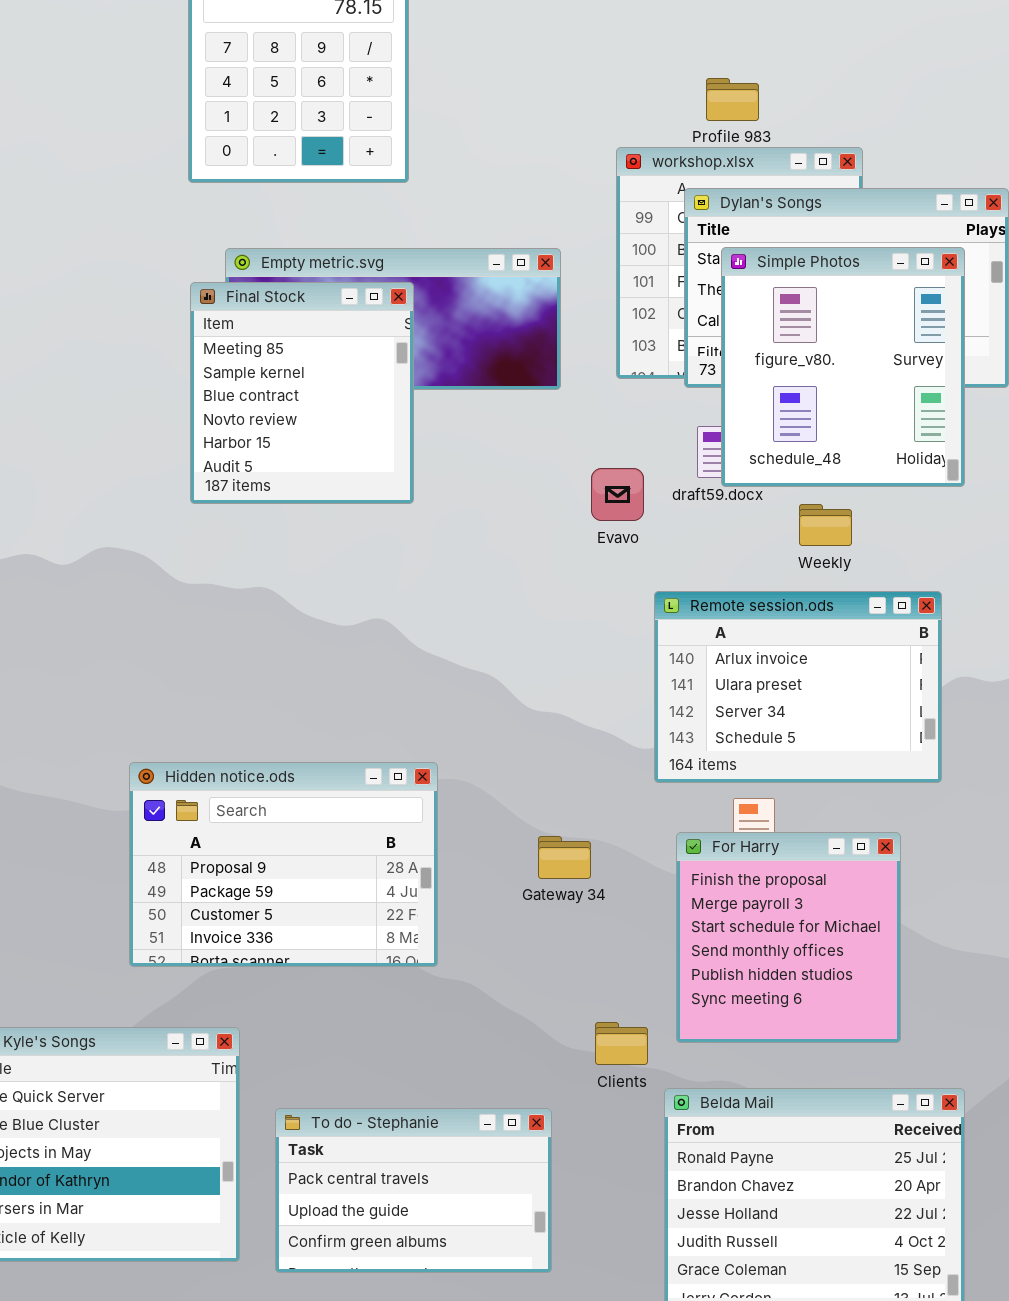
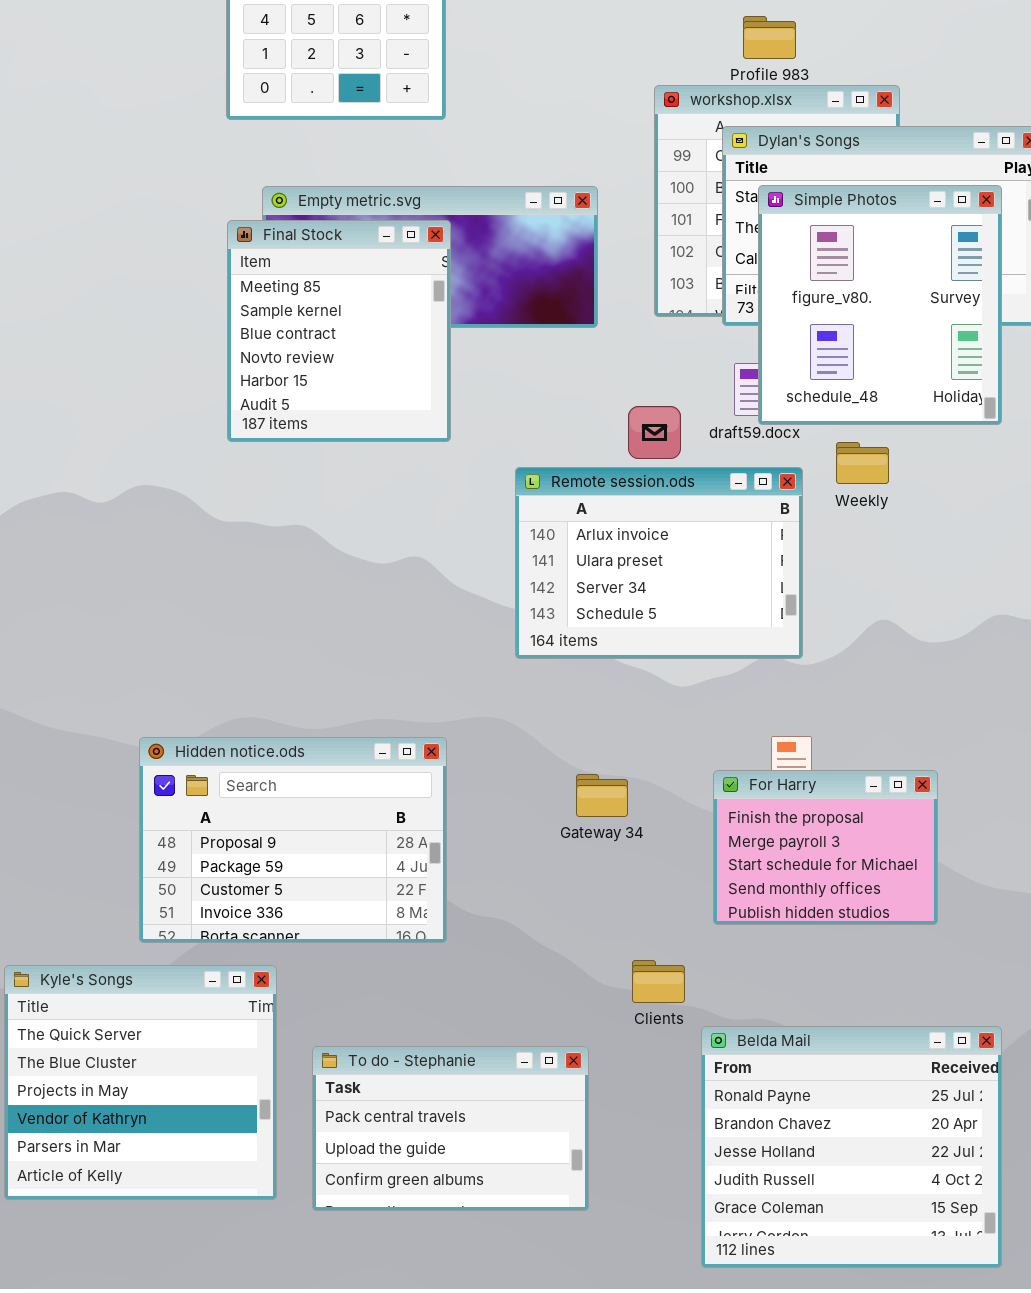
Remote session.ods: [654,591,942,783] -> [515,467,803,659], moved
Hidden notice.ods: [129,762,438,967] -> [139,737,447,943], moved
For Harry: [676,832,901,1043] -> [713,770,938,925], resized

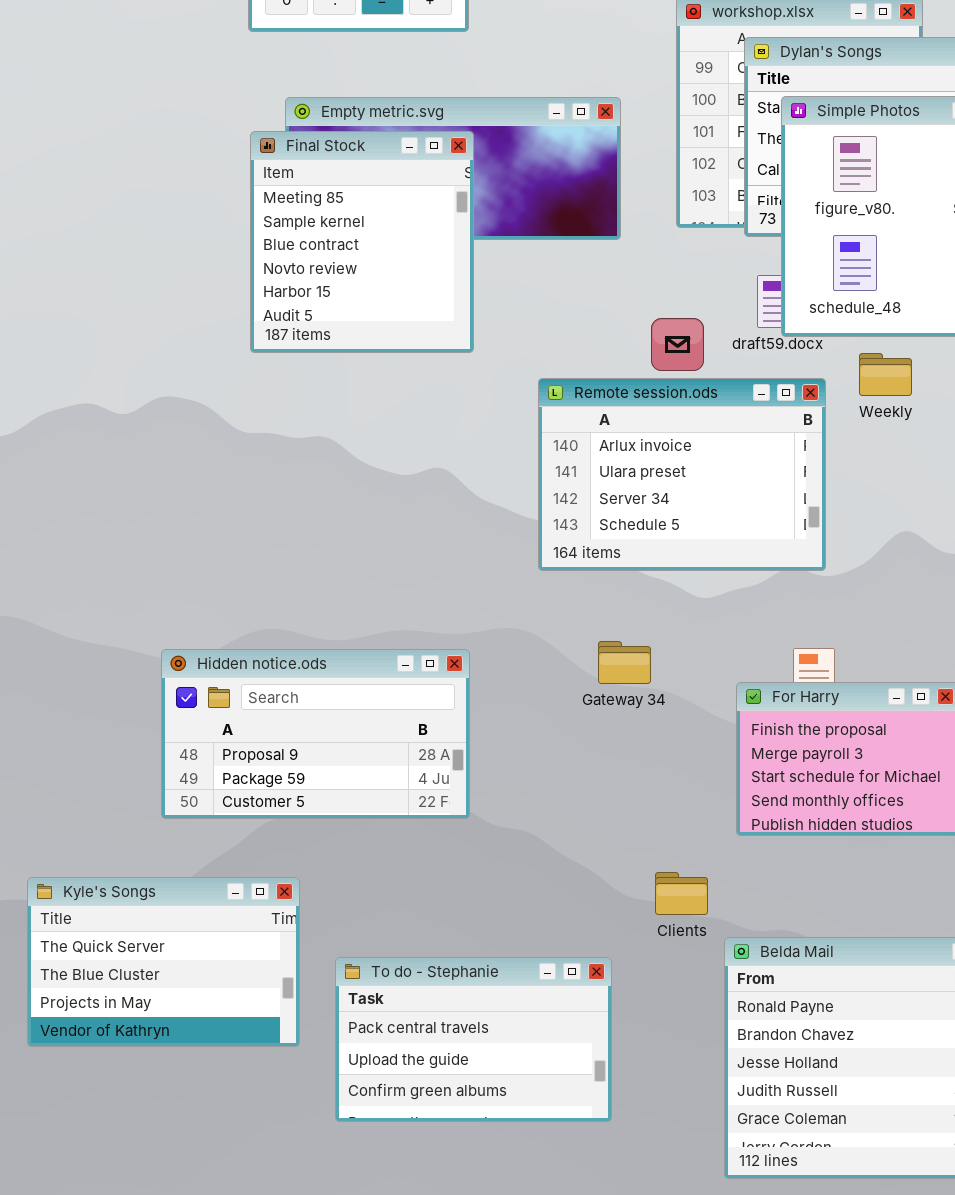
Hidden notice.ods: [139,737,447,943] -> [161,649,470,819], resized
Gateway 34: [576,774,628,817] -> [598,641,651,684], moved
Kyle's Songs: [4,965,277,1200] -> [27,877,300,1047], resized

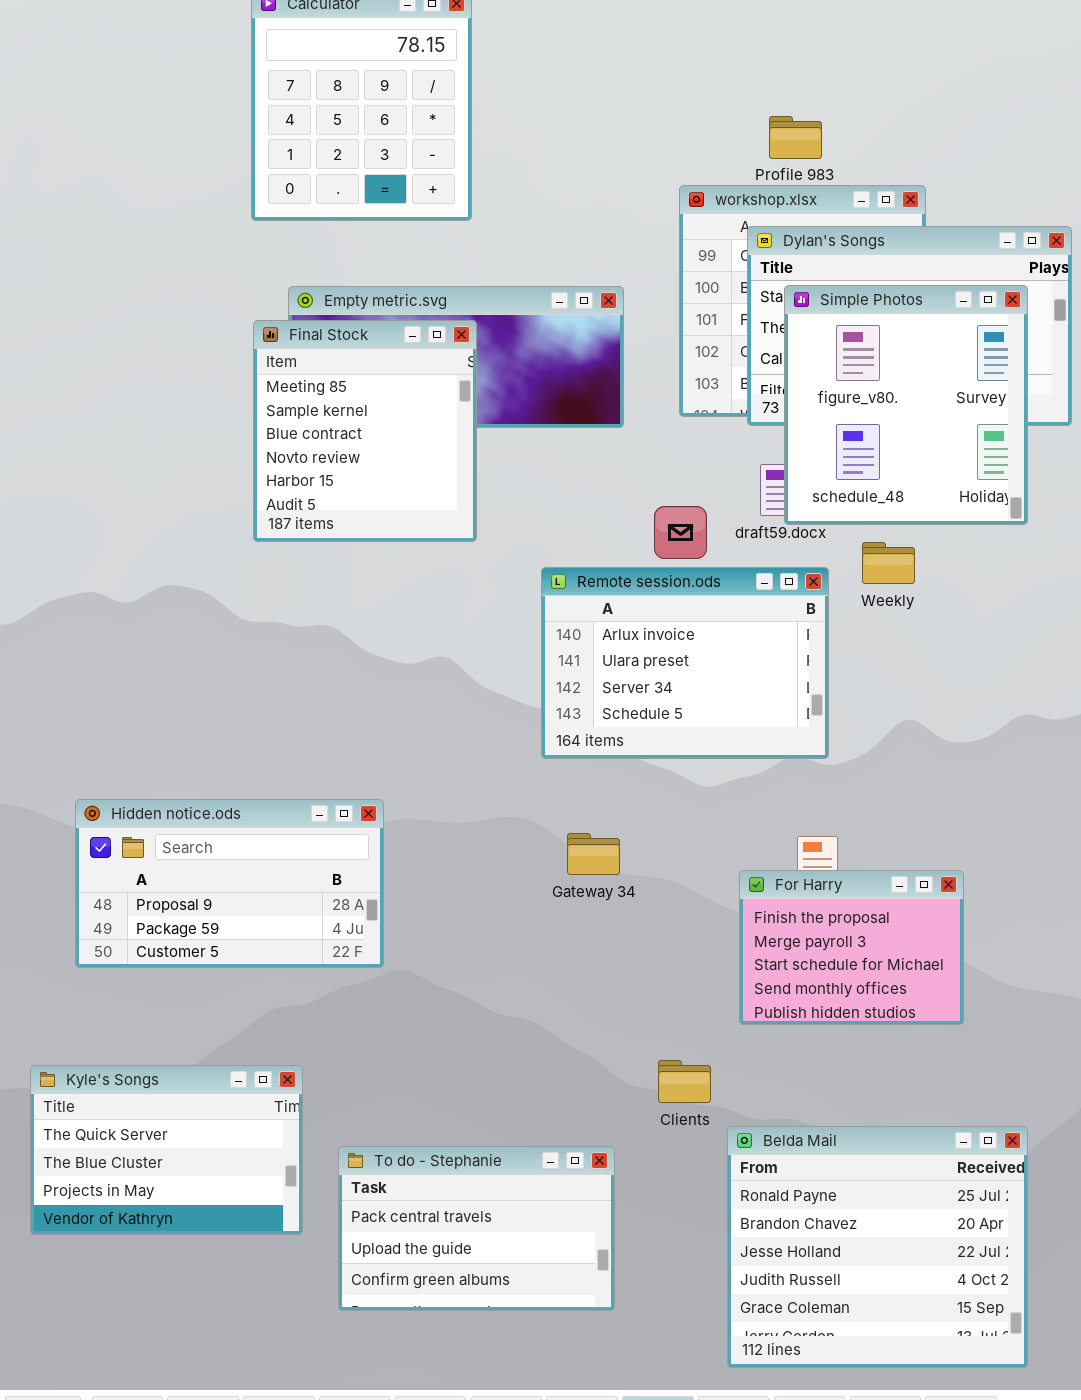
Gateway 34: [598,641,651,684] -> [567,833,620,875], moved
Hidden notice.ods: [161,649,470,819] -> [75,799,384,968], moved

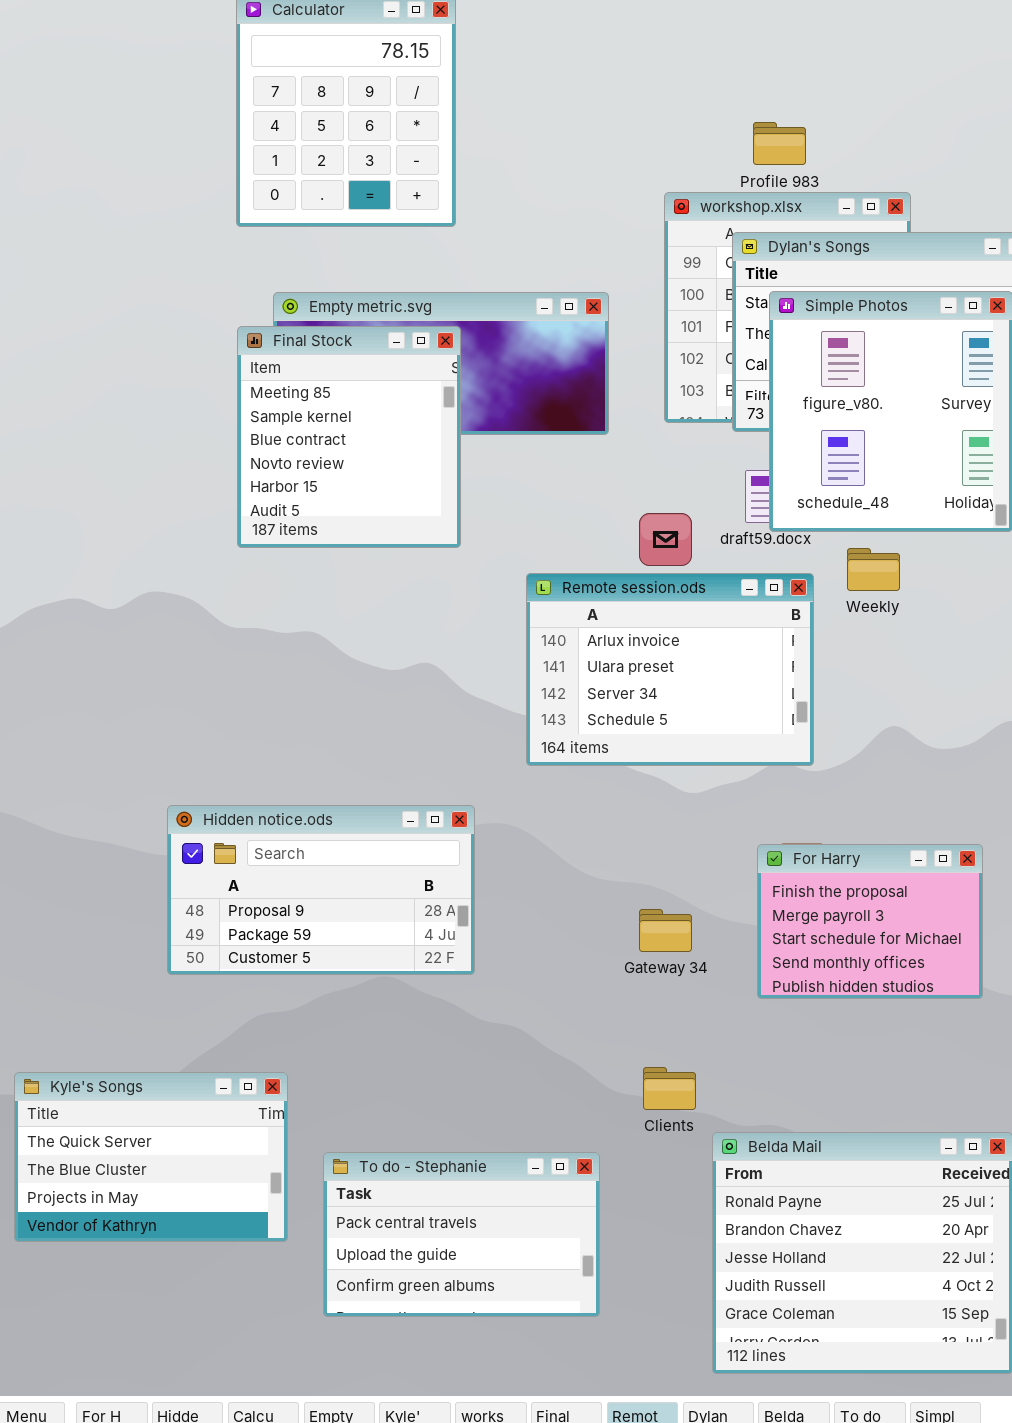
Hidden notice.ods: [75,799,384,968] -> [167,805,475,975], moved
Gateway 34: [567,833,620,875] -> [639,909,692,952], moved
For Harry: [739,870,964,1025] -> [757,844,983,999], moved

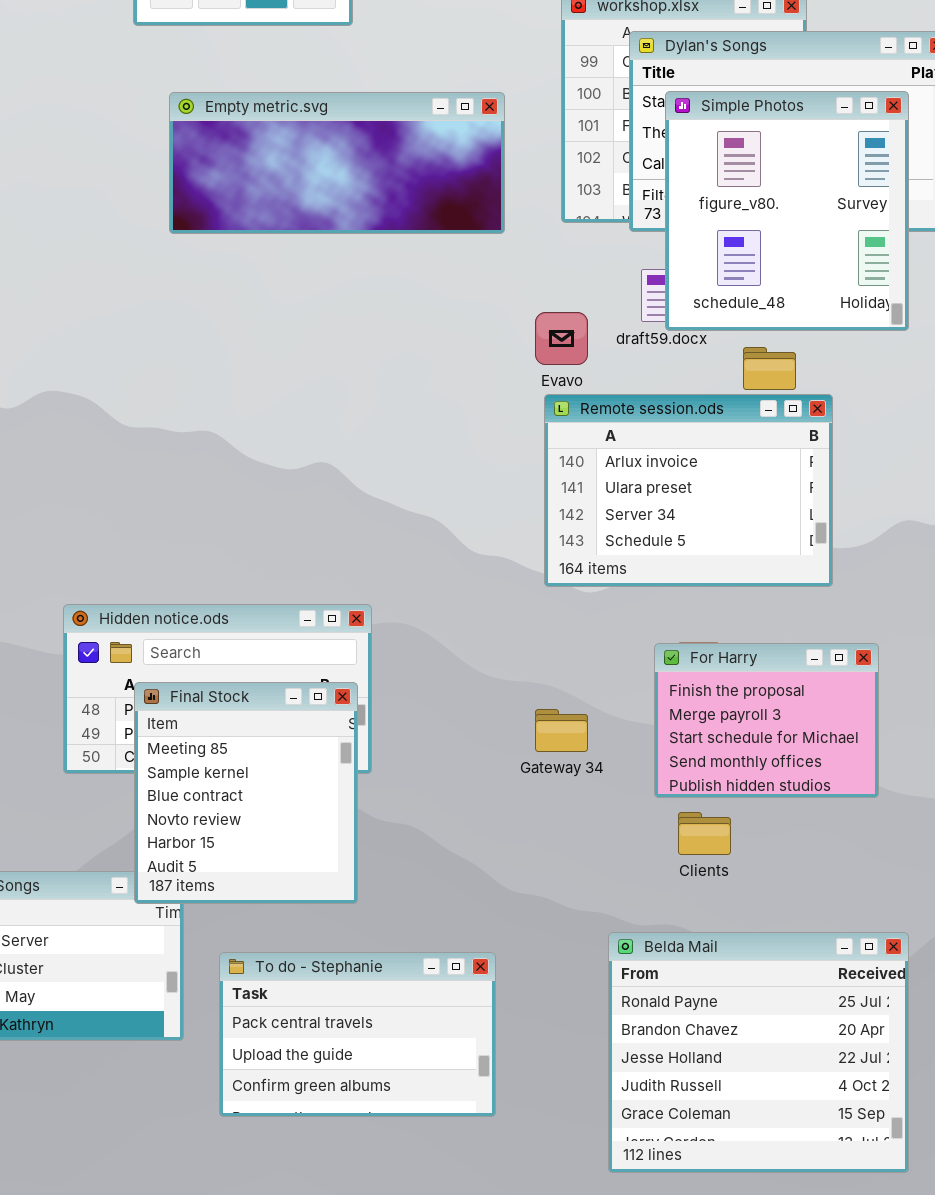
Final Stock: [237,326,461,548] -> [134,682,358,904], moved
Remote session.ods: [526,573,814,766] -> [544,394,833,587], moved
Clients: [643,1067,696,1110] -> [678,812,731,855], moved

